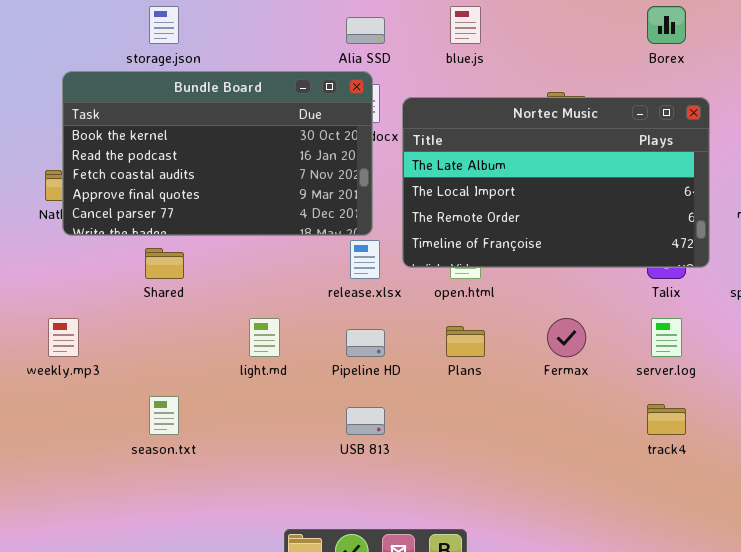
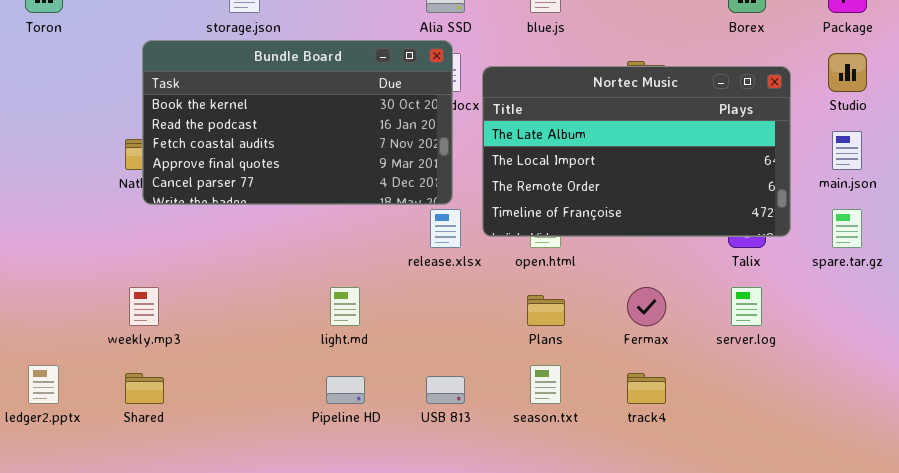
Shared: [145,248,184,279] -> [125,373,164,404], moved
Pipeline HD: [346,329,385,357] -> [326,376,365,404], moved
season.txt: [149,396,179,435] -> [530,365,561,404], moved
track4: [647,404,686,435] -> [627,373,666,404], moved

